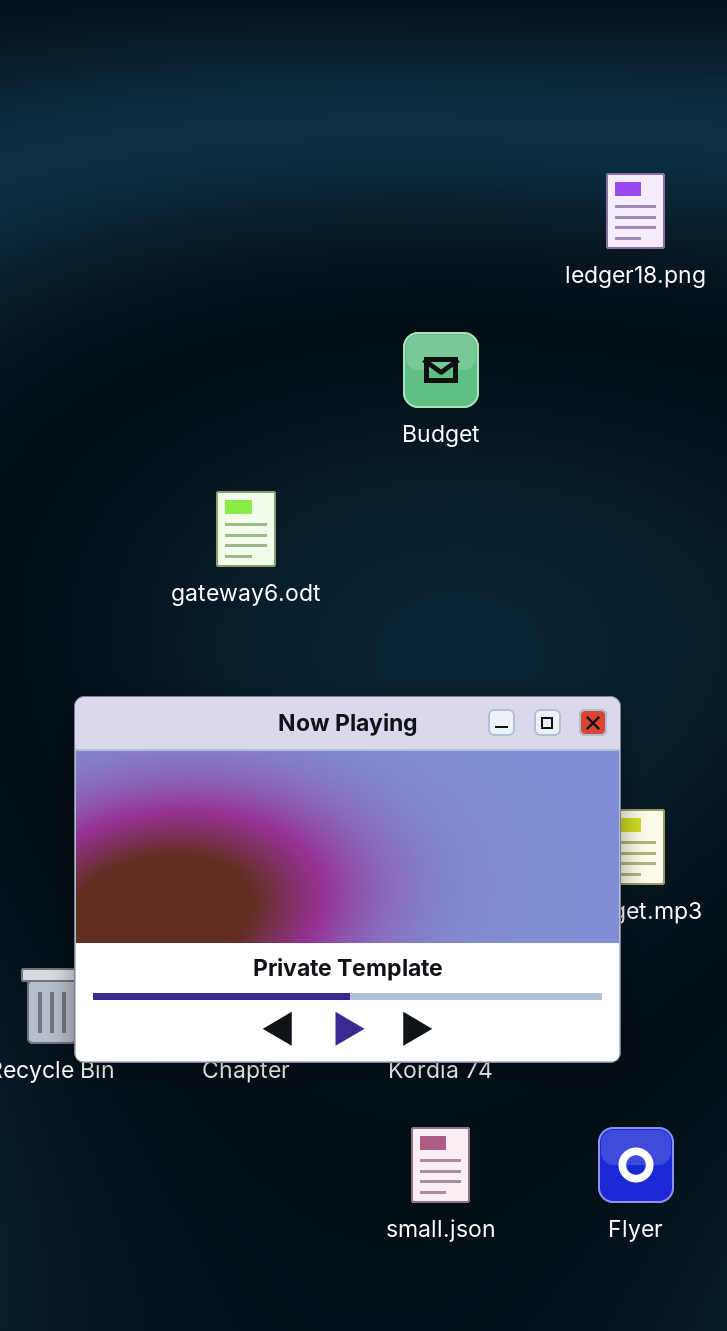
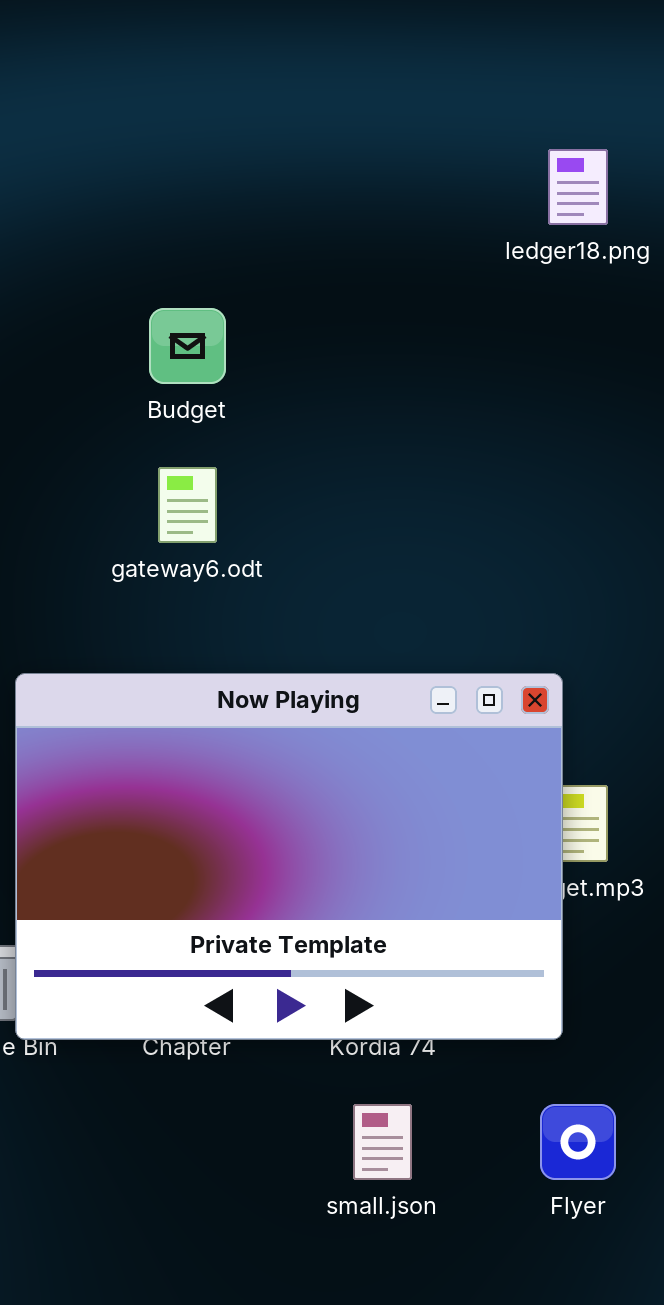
Budget: [403,332,479,408] -> [149,308,226,384], moved

